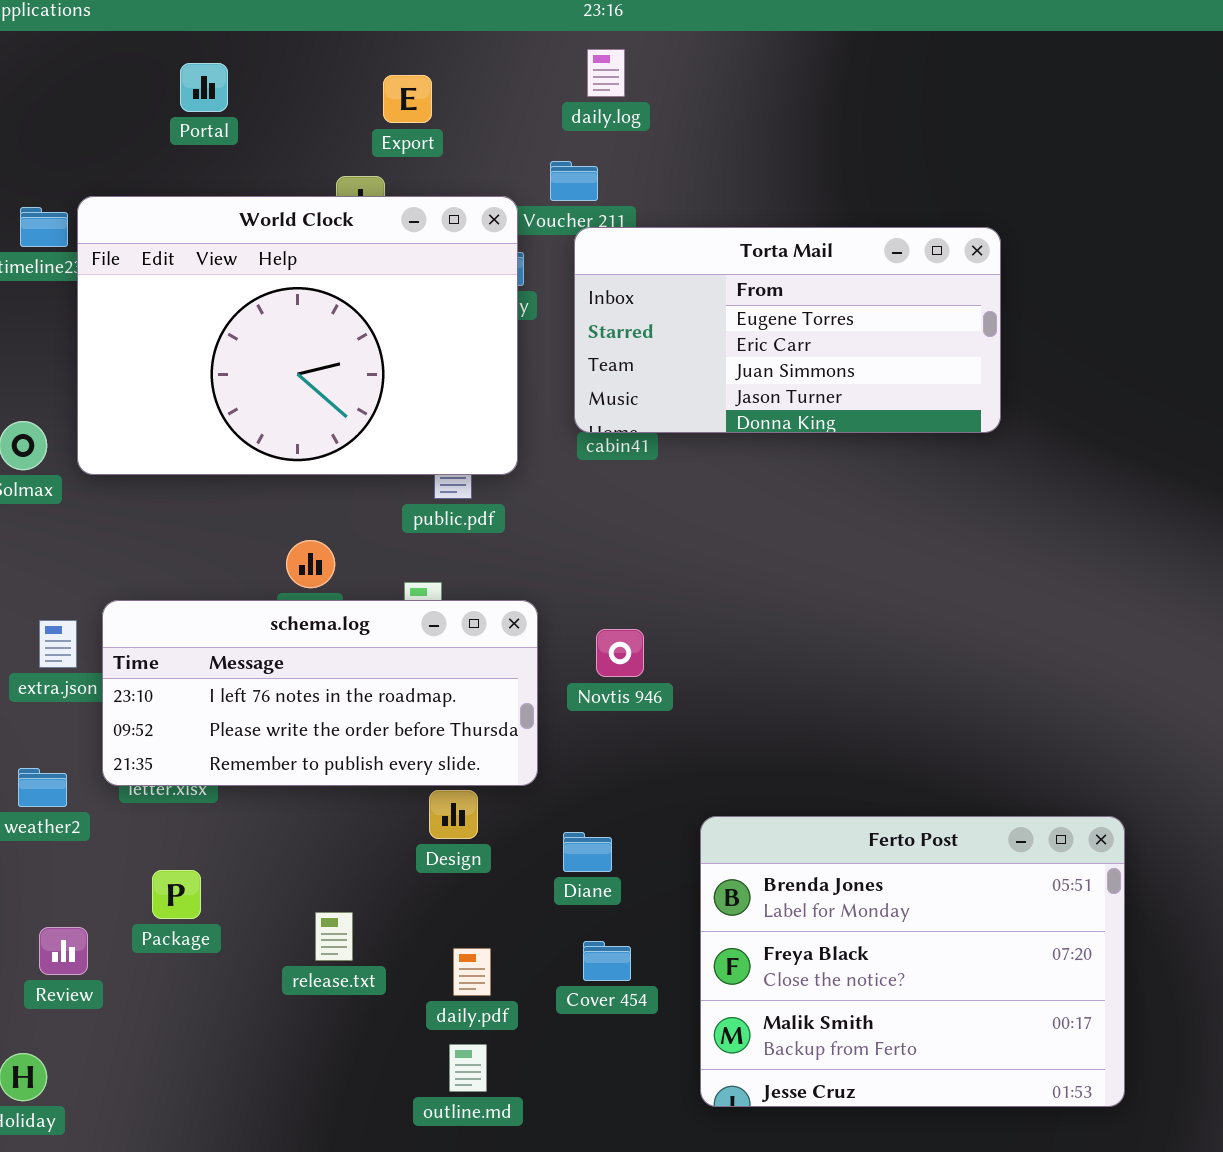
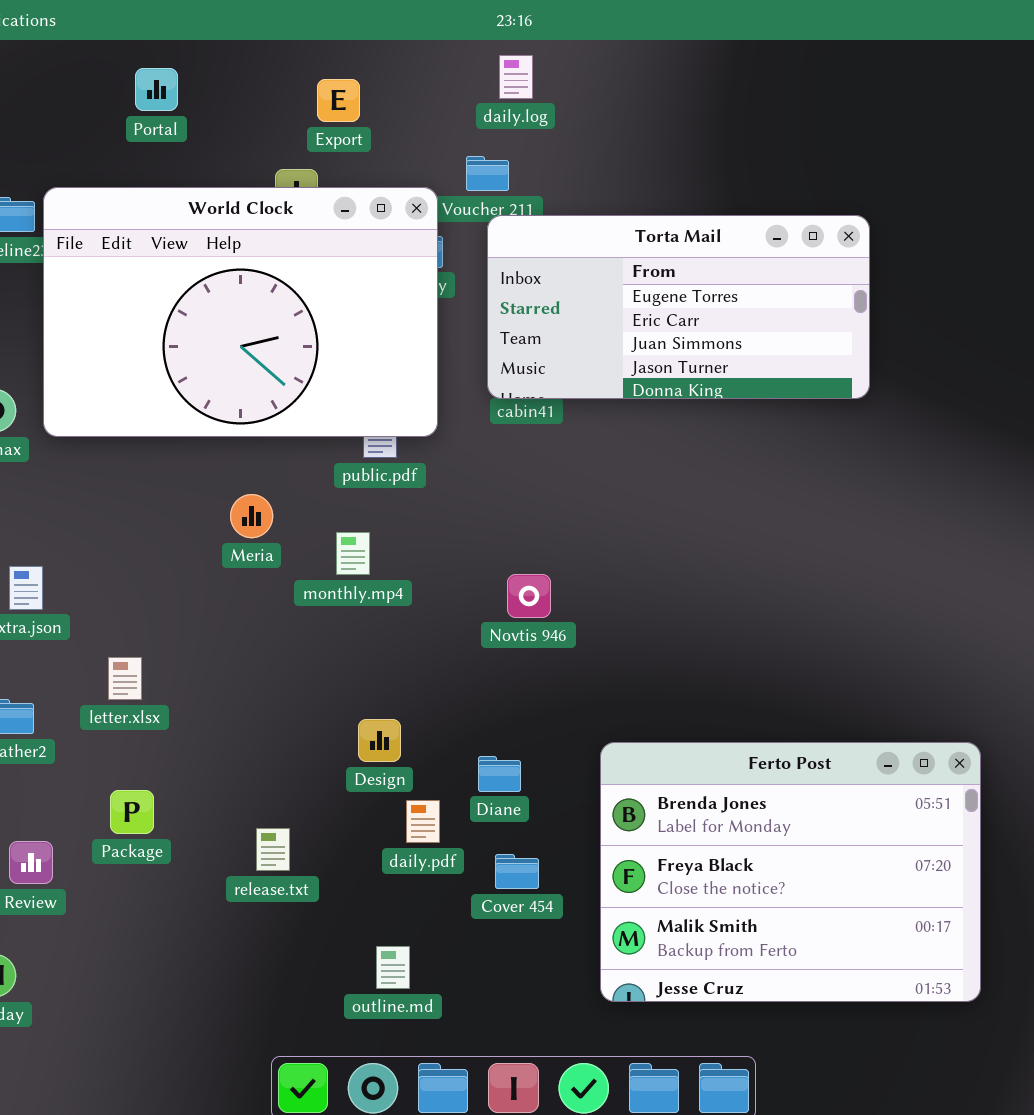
schema.log: [102,600,538,786] -> none, closed
daily.pdf: [453,948,491,996] -> [406,800,440,843], moved

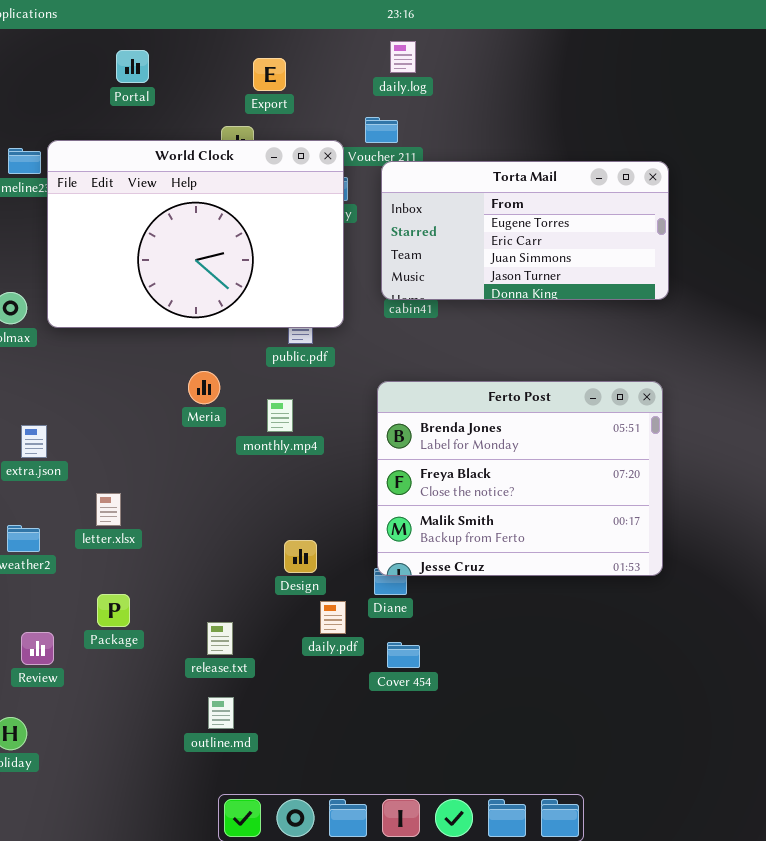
Ferto Post: [600,742,981,1002] -> [377,381,663,576], moved
outline.md: [376,946,410,989] -> [208,697,234,729], moved

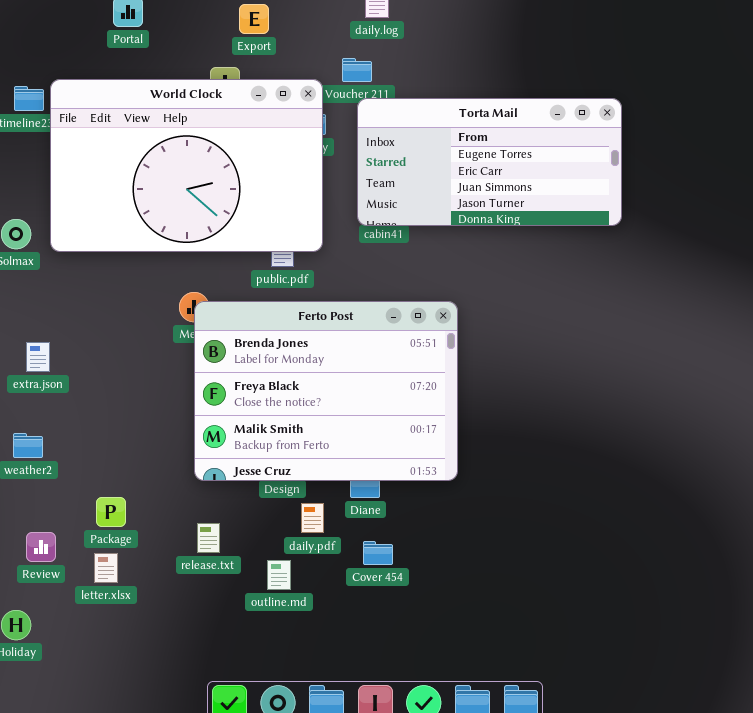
Ferto Post: [377,381,663,576] -> [194,301,458,481], moved
letter.xlsx: [96,493,121,526] -> [94,553,118,583], moved
outline.md: [208,697,234,729] -> [267,560,291,590], moved

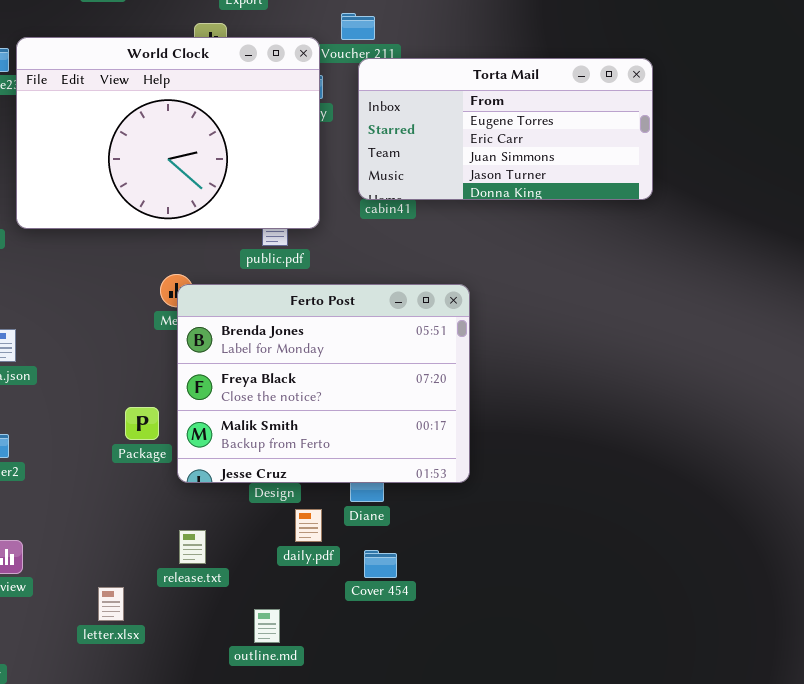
Package: [96,497,126,527] -> [125,407,159,440], moved
letter.xlsx: [94,553,118,583] -> [98,587,124,621], moved
outline.md: [267,560,291,590] -> [254,609,280,643], moved

